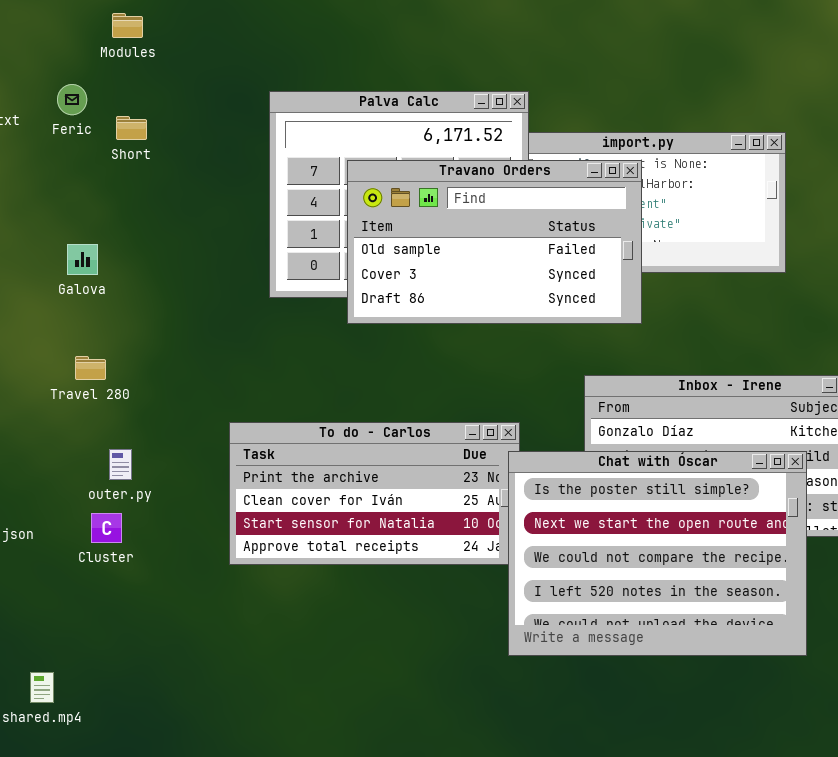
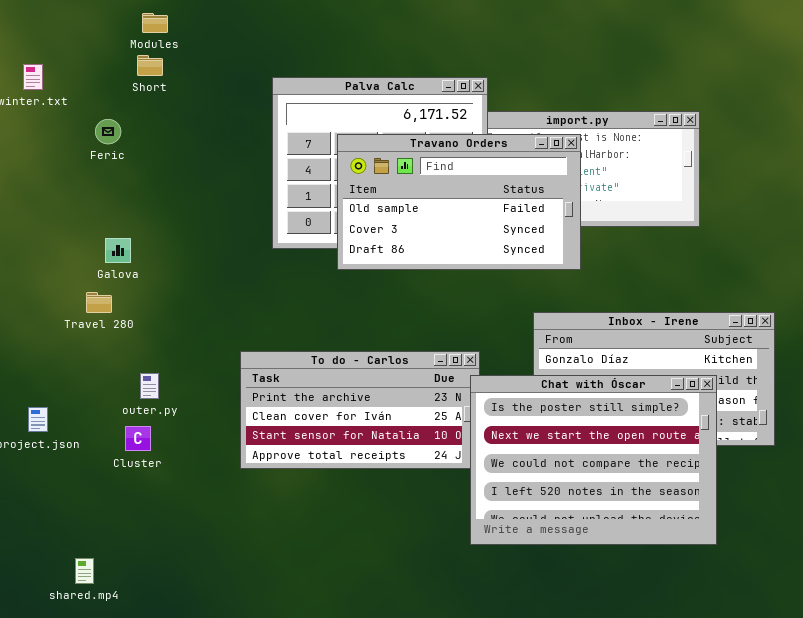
Feric: [57,84,87,115] -> [95,119,121,144], moved
Short: [116,116,147,140] -> [137,55,163,76], moved
Galova: [67,244,98,275] -> [105,238,131,263], moved
Travel 280: [75,356,106,380] -> [86,292,112,313], moved

